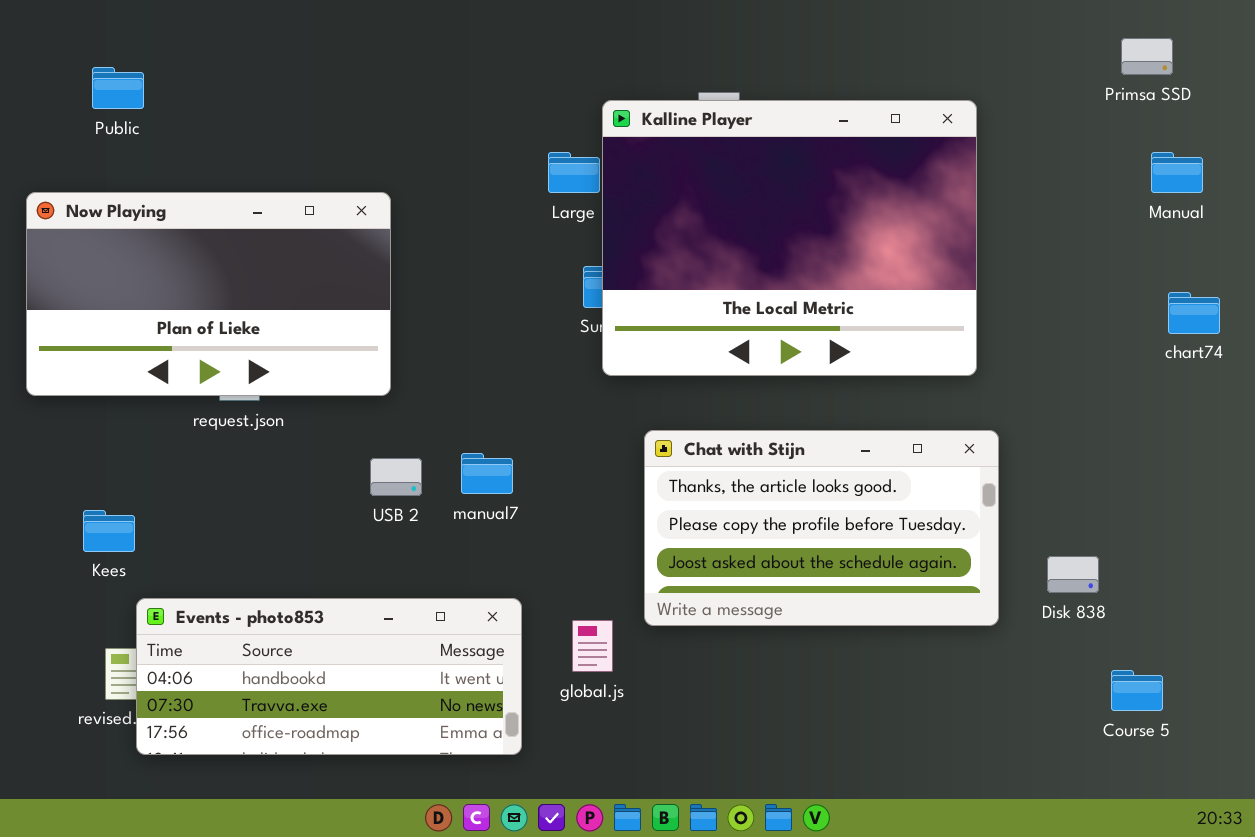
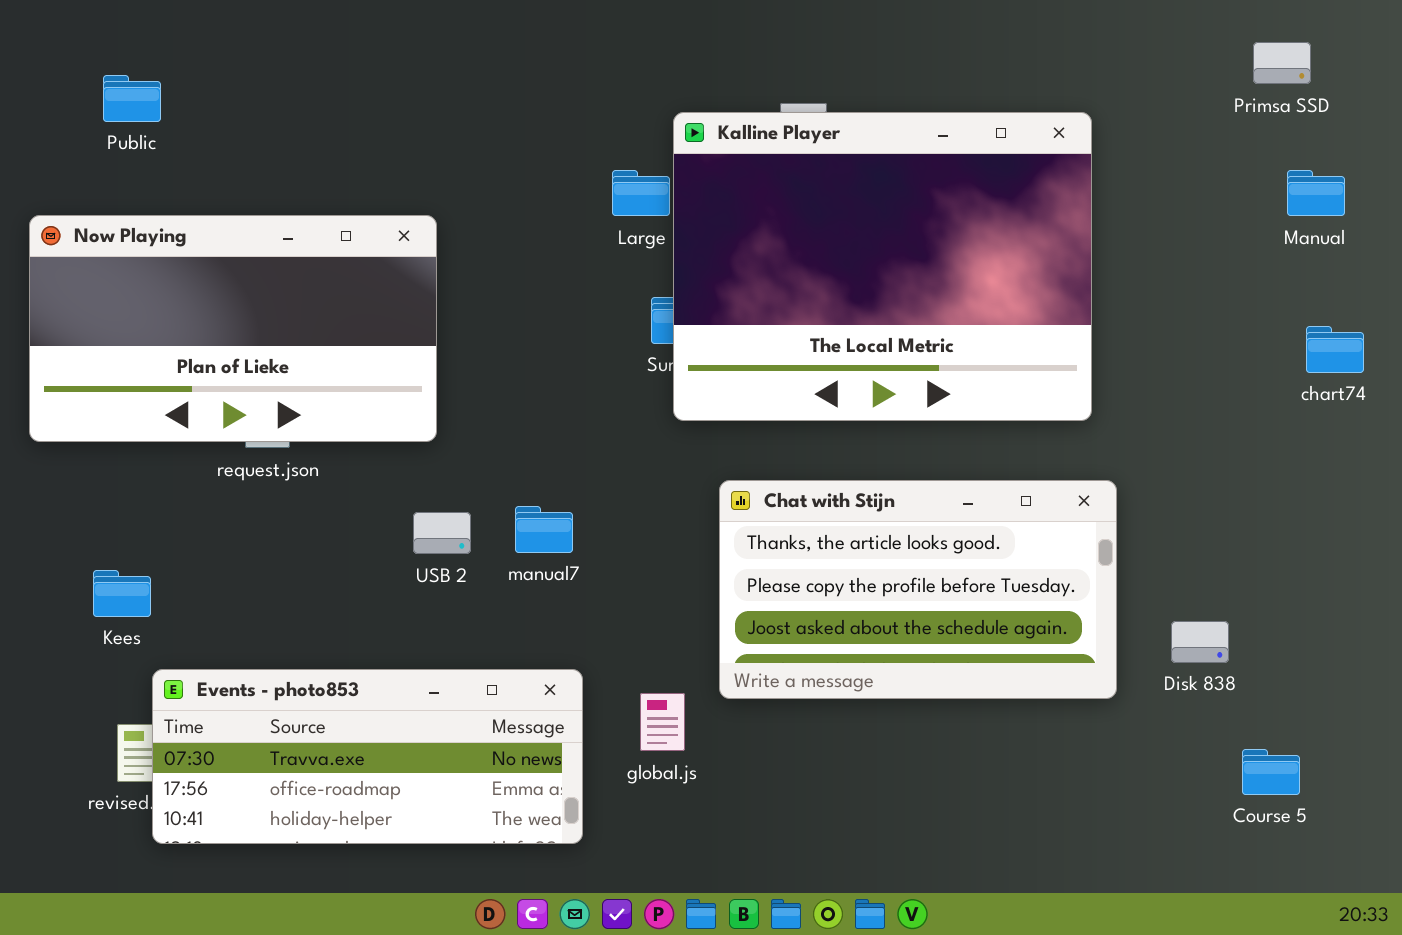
Events - photo853: [136,598,522,755] -> [152,669,583,844], scrolled down 1 row

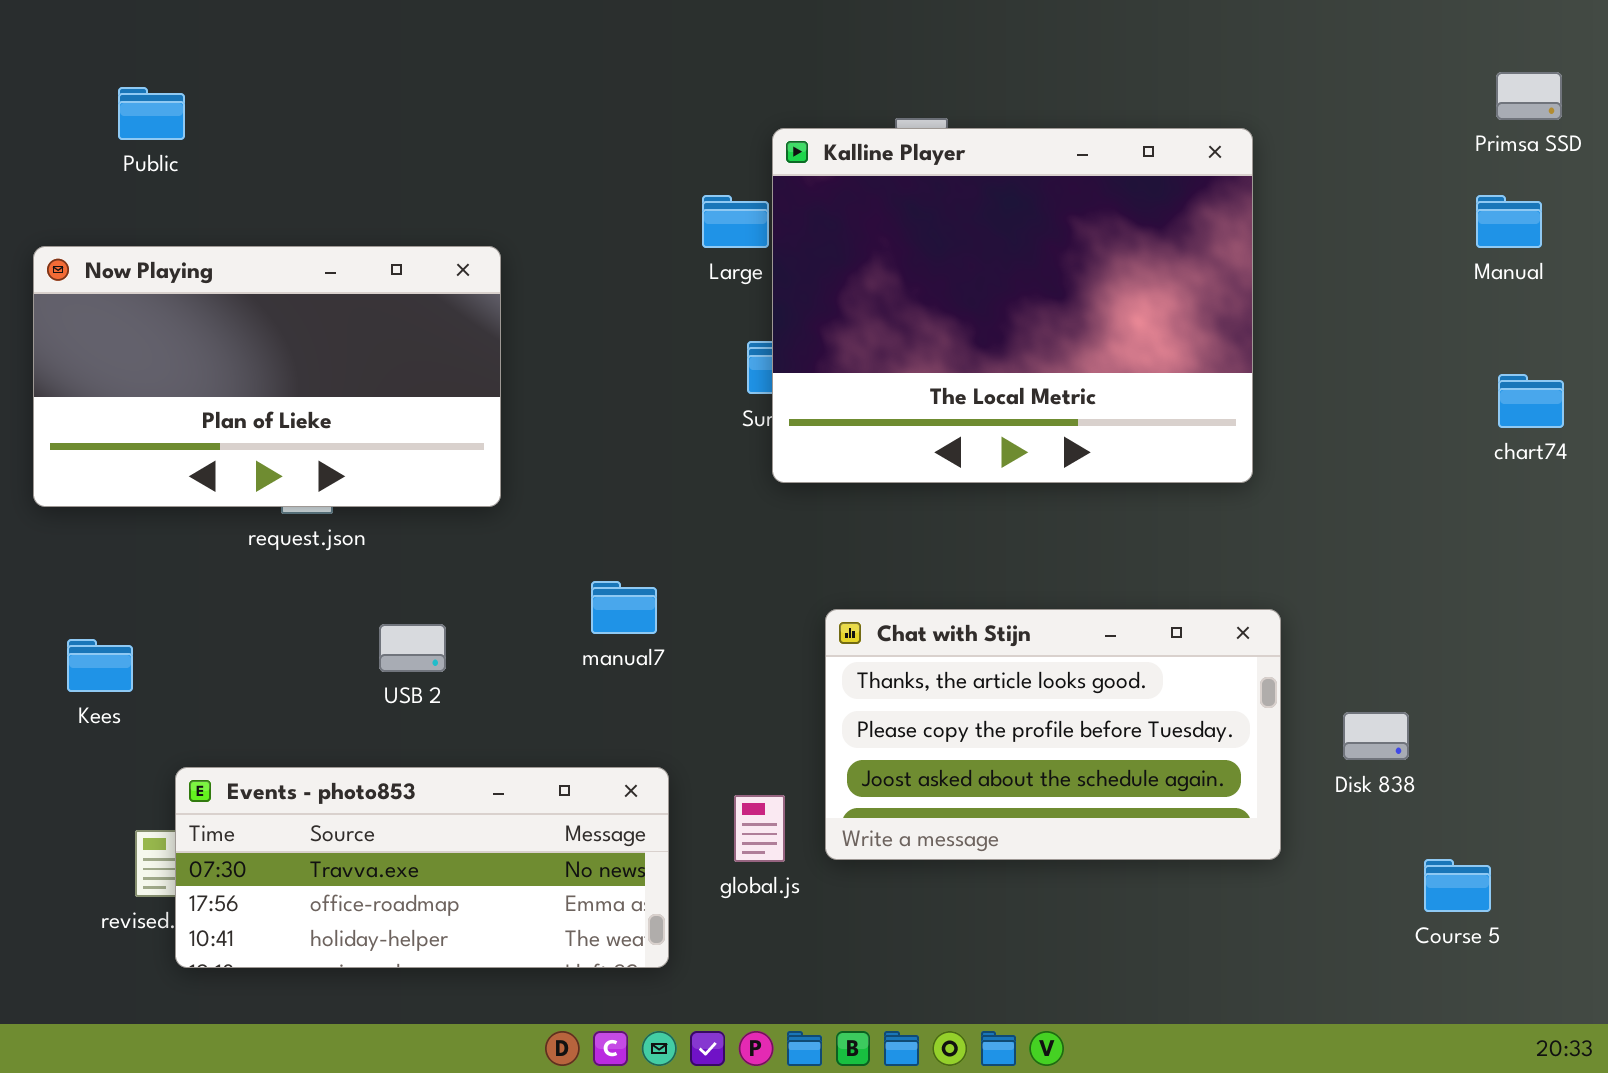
Primsa SSD: [1253,42,1311,84] -> [1496,72,1562,120], moved
Chat with Stijn: [719,480,1117,699] -> [825,609,1281,860], moved
USB 2: [413,512,471,554] -> [379,624,446,672], moved
Kees: [93,570,151,617] -> [67,639,133,692], moved

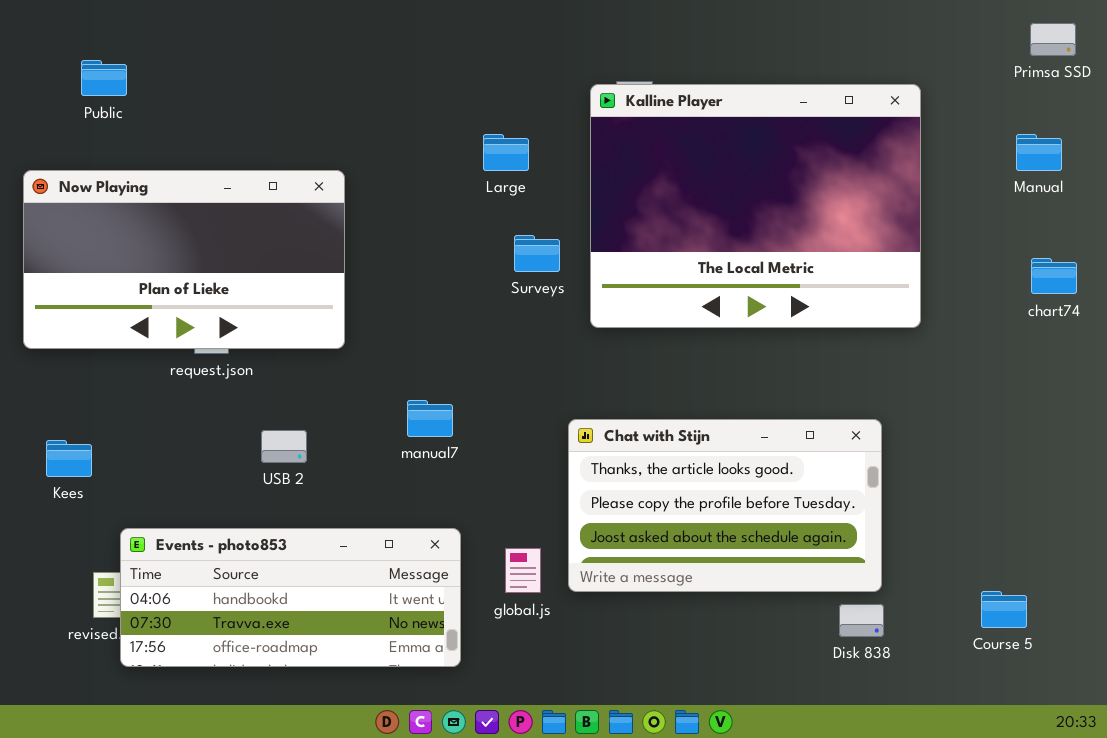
Primsa SSD: [1496,72,1562,120] -> [1030,23,1076,56], moved
Kalline Player: [772,128,1253,483] -> [590,84,921,328], moved
Disk 838: [1343,712,1409,760] -> [839,604,884,637], moved
Events - photo853: [175,767,669,968] -> [120,528,461,667], scrolled up 1 row

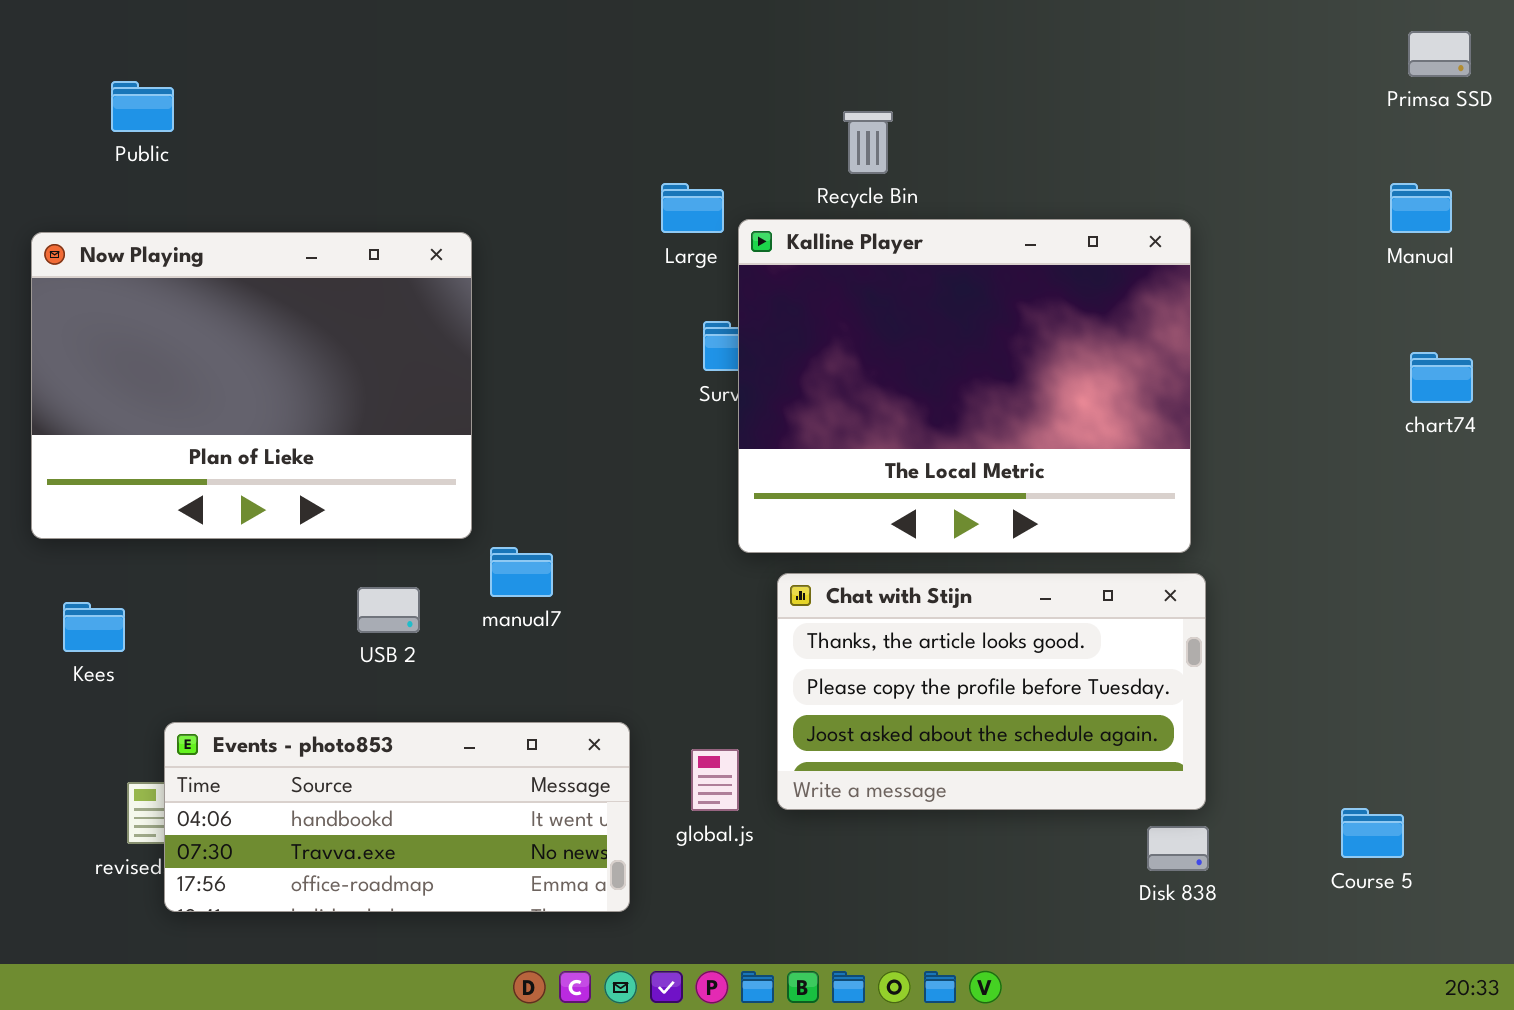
Kalline Player: [590,84,921,328] -> [738,219,1191,553], moved
Now Playing: [23,170,345,349] -> [31,232,472,539], resized
manual7: [407,400,453,437] -> [490,547,553,597], moved

